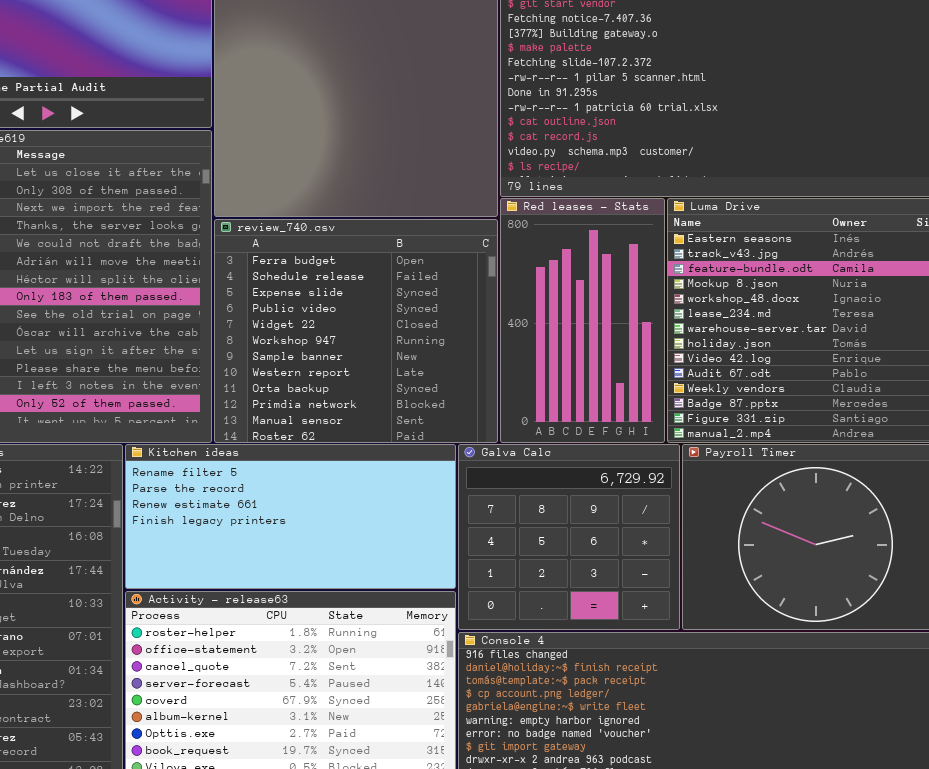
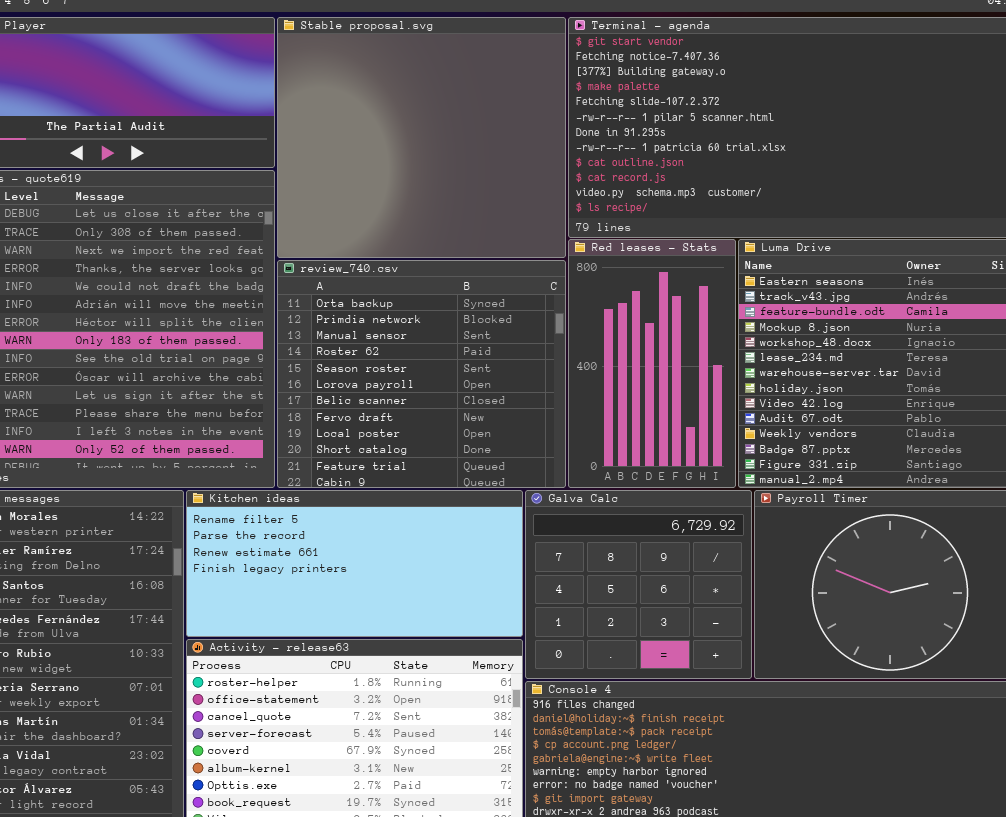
review_740.csv: [214,219,498,443] -> [277,260,566,488], scrolled down 8 rows

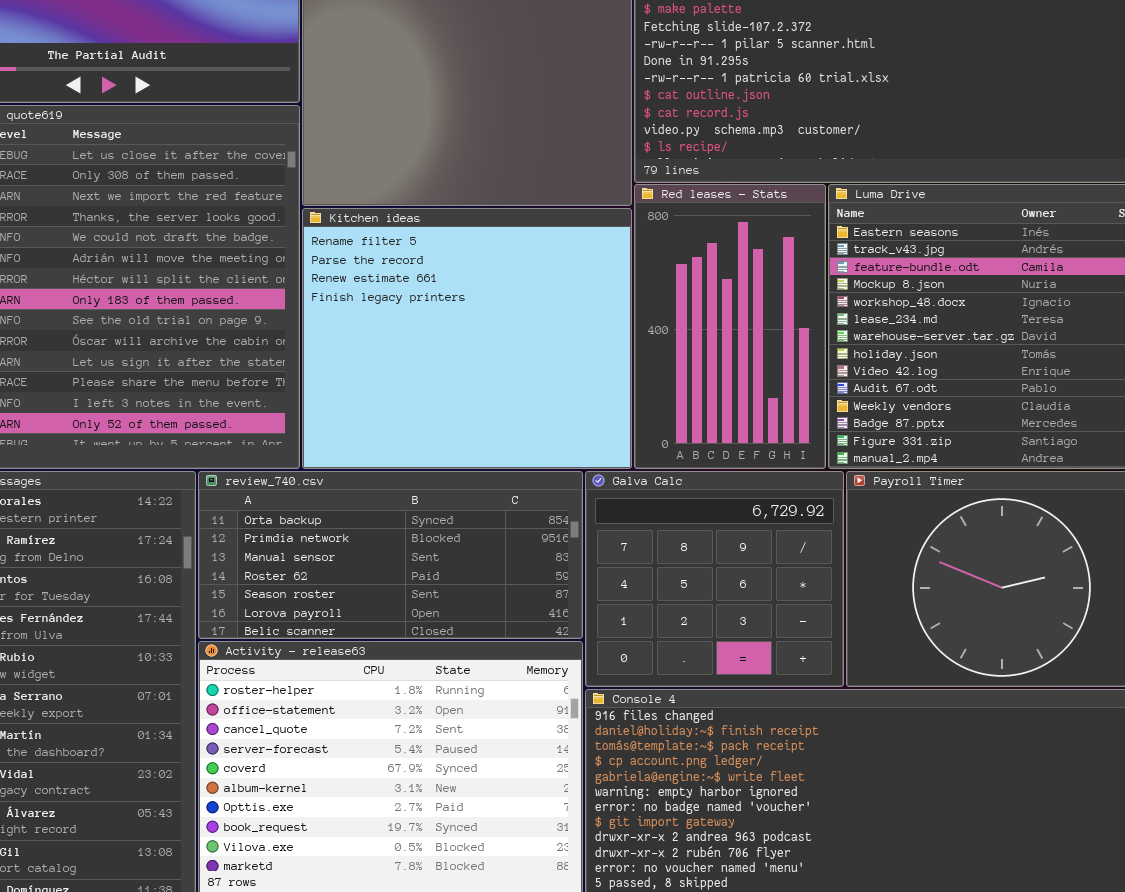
review_740.csv: [277,260,566,488] -> [198,471,583,639], moved, resized
Kitchen ideas: [186,490,523,637] -> [302,208,632,469], moved, resized

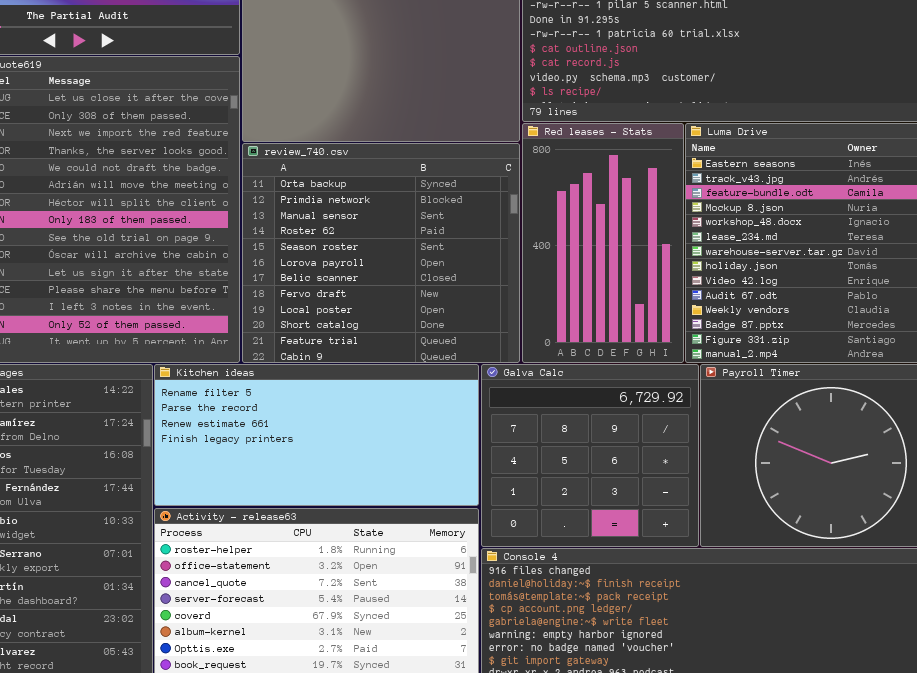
Kitchen ideas: [302,208,632,469] -> [154,364,479,506], moved, resized
review_740.csv: [198,471,583,639] -> [242,143,520,363], moved, resized

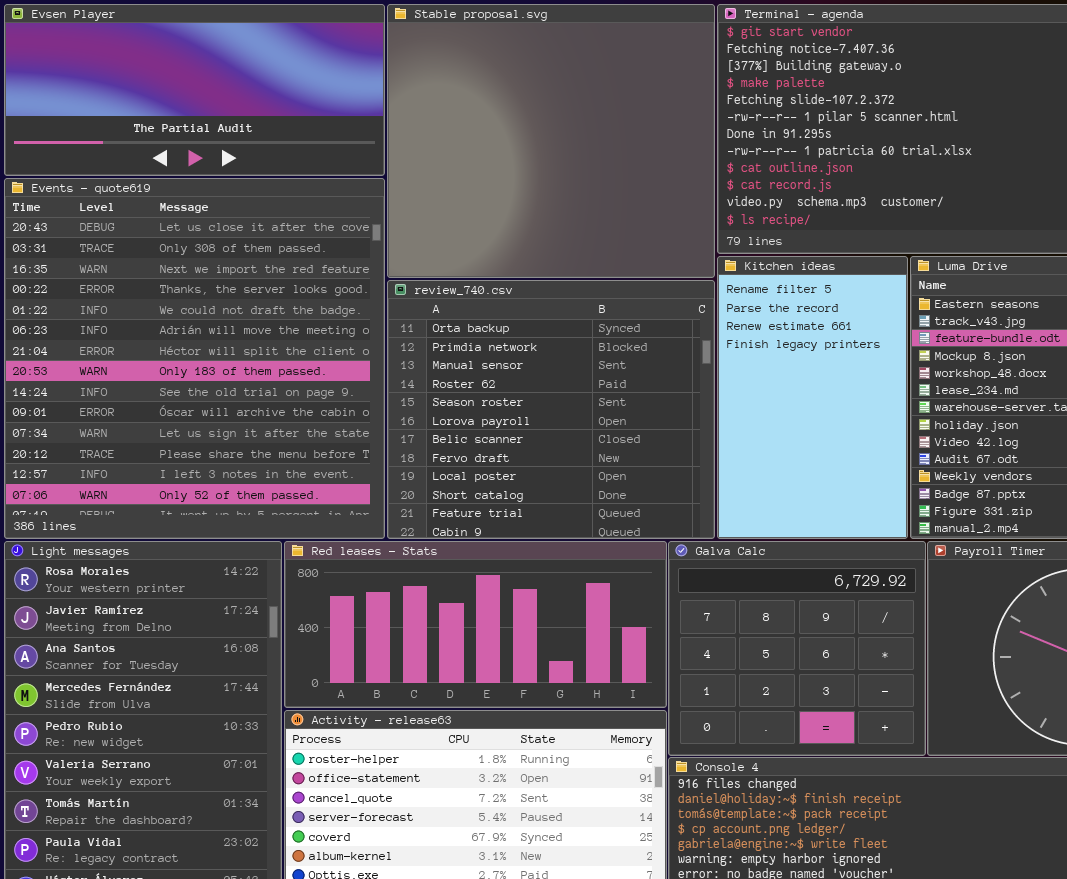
Red leases - Stats: [522,123,684,363] -> [284,541,667,708], moved, resized
Kitchen ideas: [154,364,479,506] -> [717,256,908,539], moved, resized

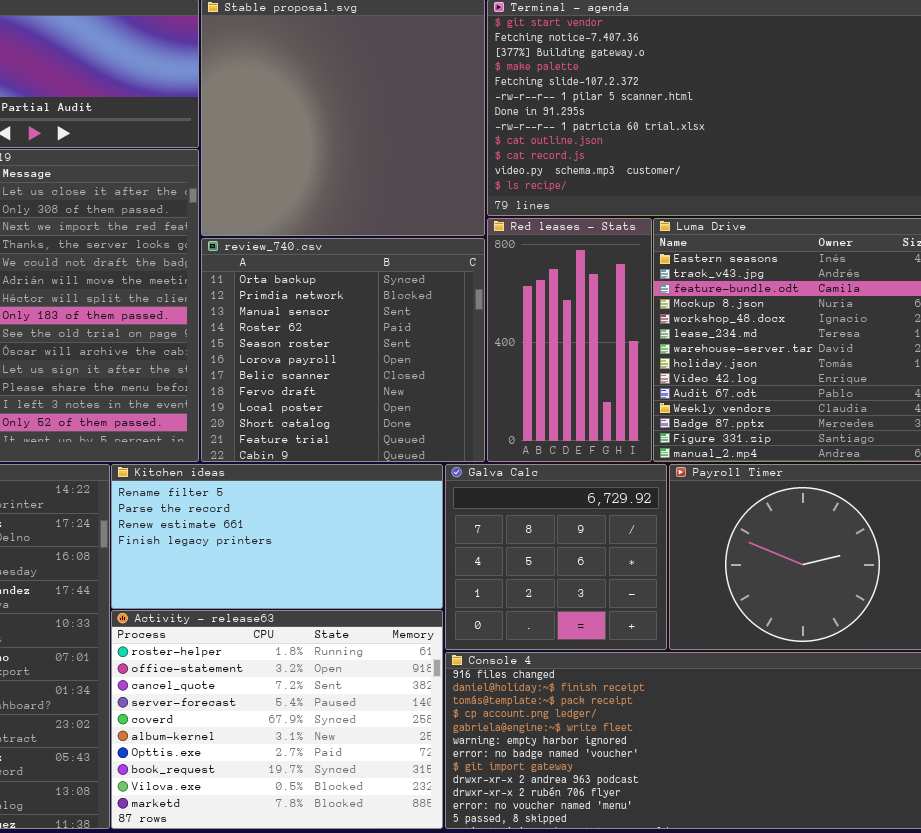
Kitchen ideas: [717,256,908,539] -> [111,464,443,609], moved, resized
Red leases - Stats: [284,541,667,708] -> [487,218,652,462], moved, resized

